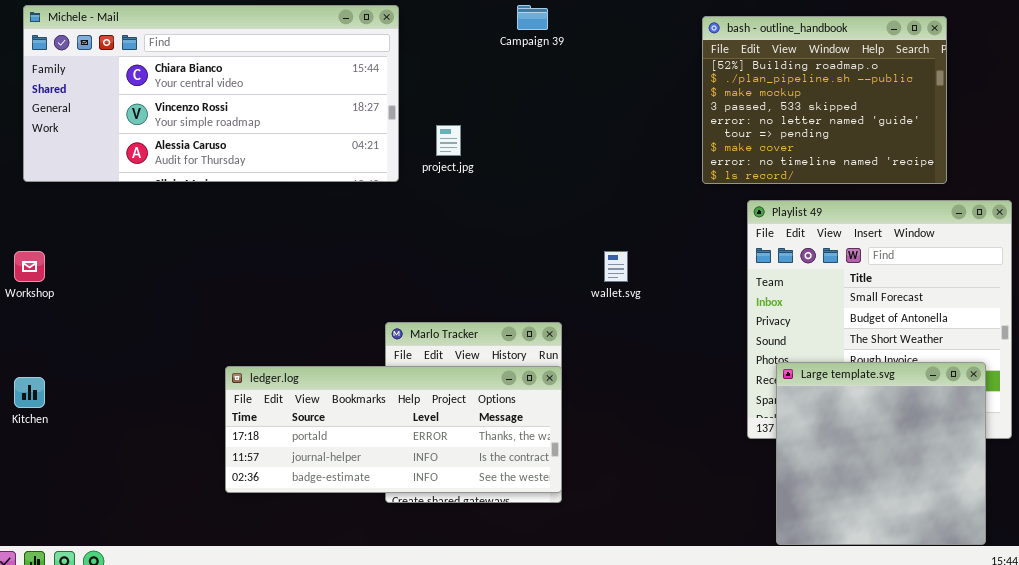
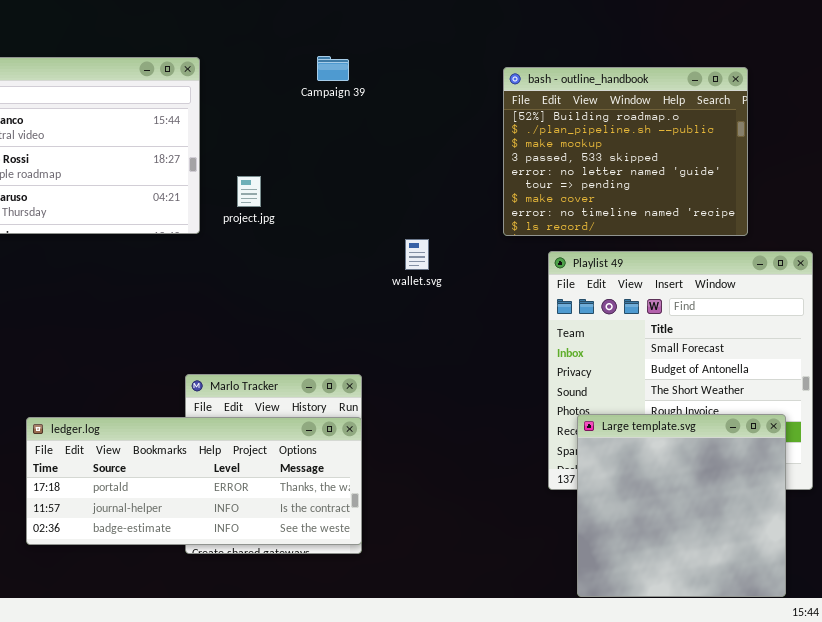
wallet.svg: [604,251,628,282] -> [405,239,429,270], moved

